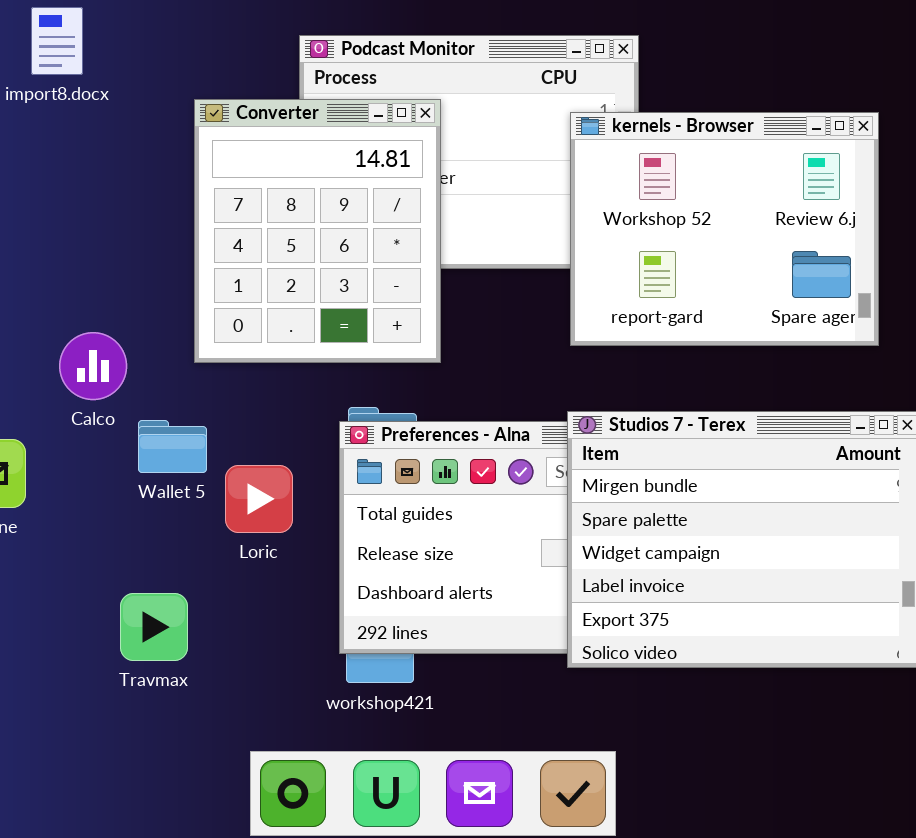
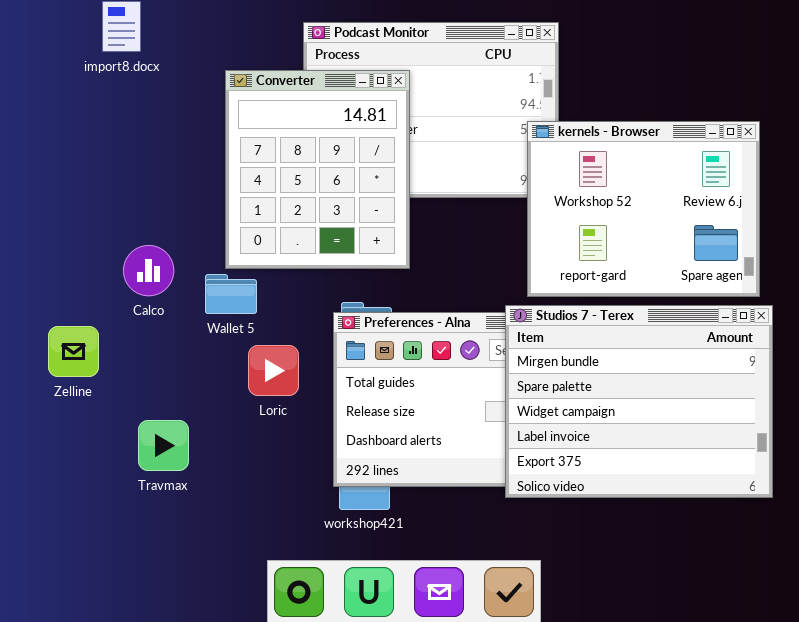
kernels - Browser: [570,112,879,346] -> [527,121,760,297], moved
Wallet 5: [138,420,207,473] -> [205,274,257,314], moved
Travmax: [120,593,188,661] -> [138,420,189,471], moved

